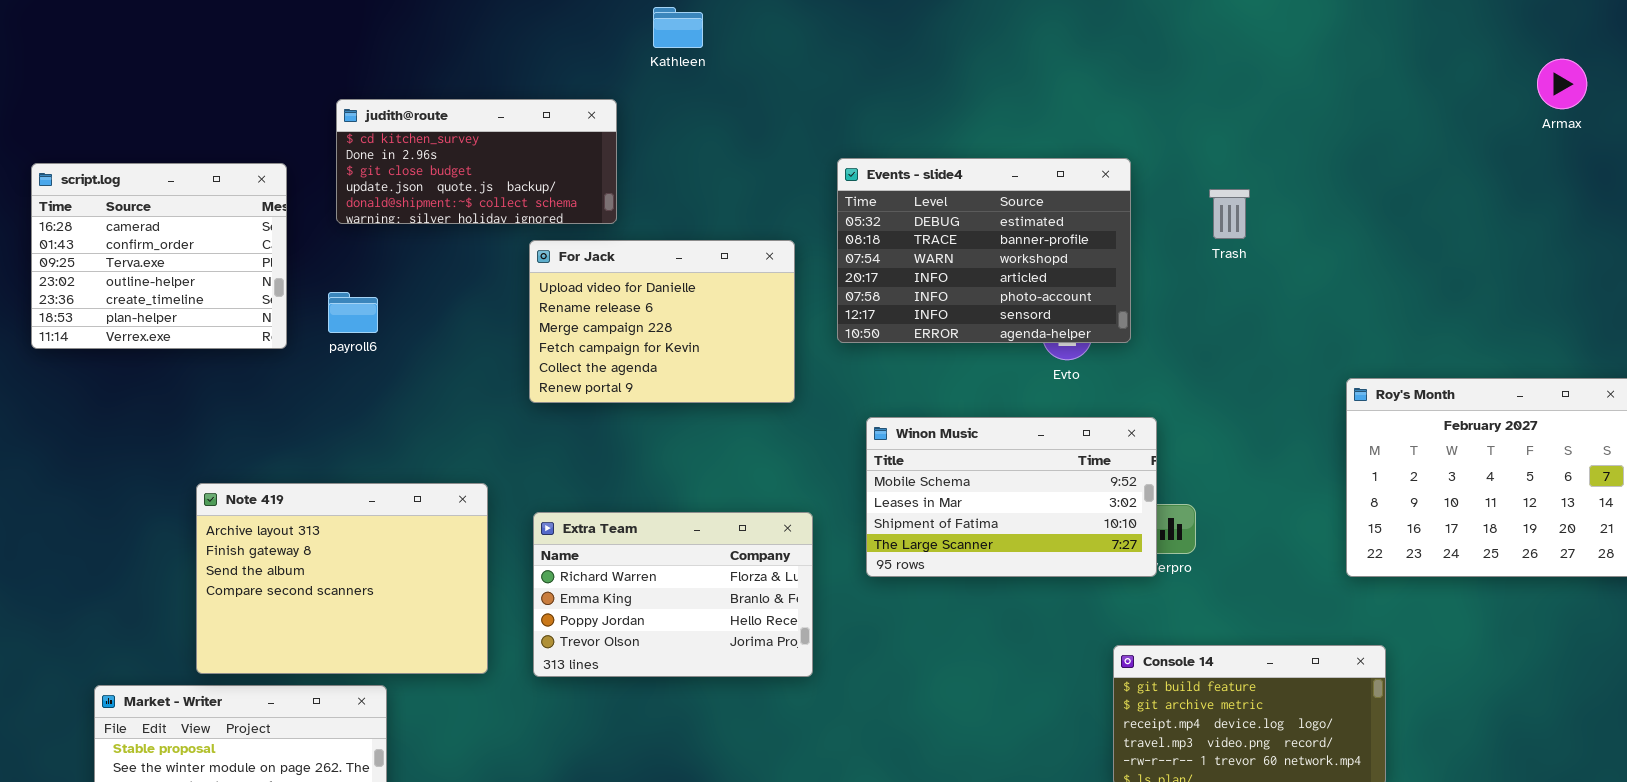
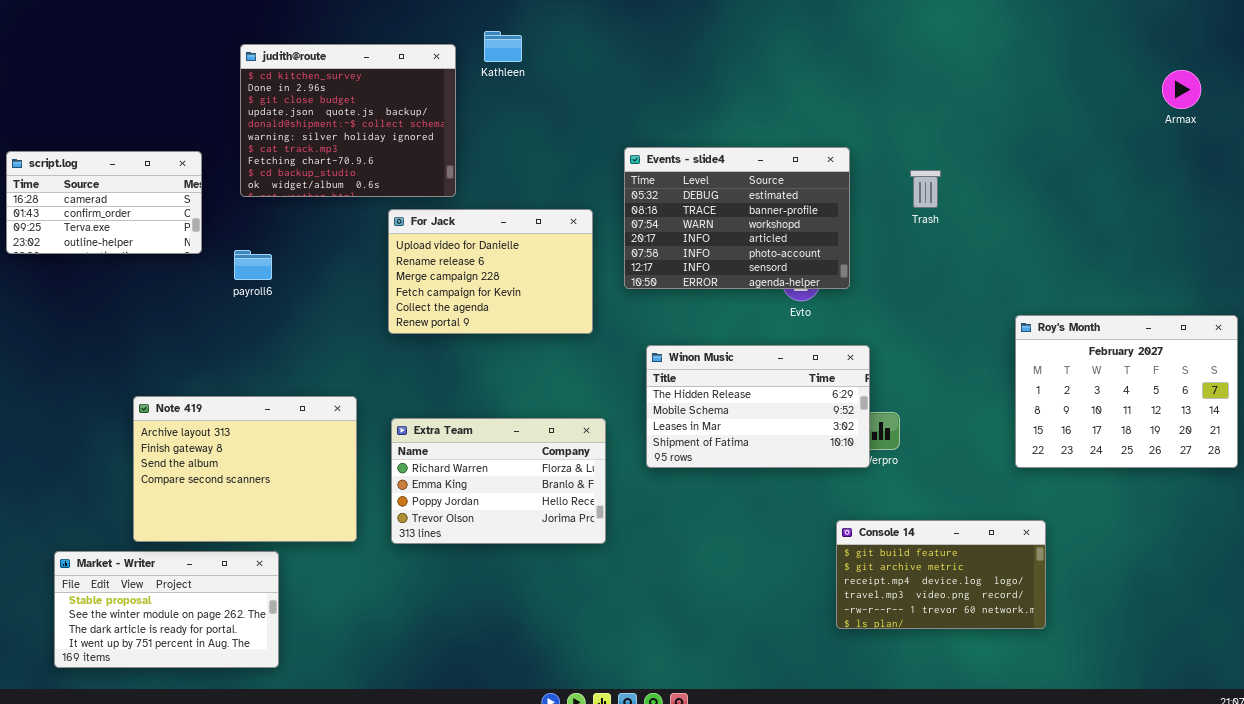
judith@route: [336,99,617,224] -> [240,44,456,197], resized
script.log: [31,163,287,349] -> [6,151,202,254], resized
Winon Music: [866,417,1157,577] -> [646,345,870,468], scrolled up 1 row

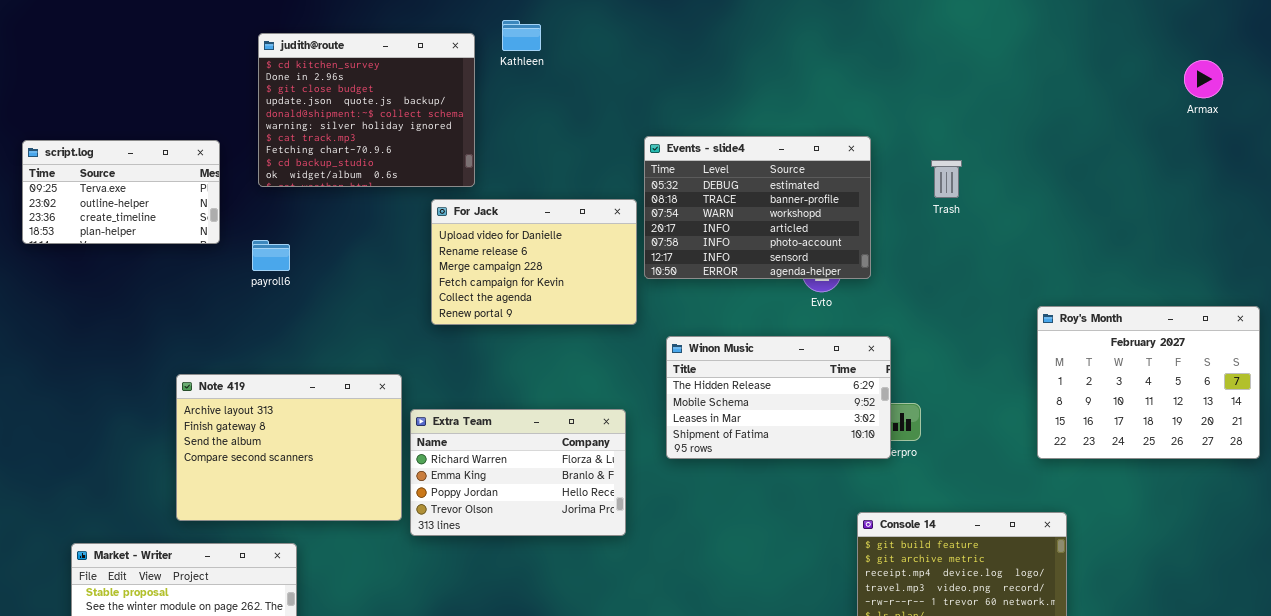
script.log: [6,151,202,254] -> [22,140,220,244], scrolled down 2 rows
For Jack: [388,209,593,334] -> [431,199,637,325], moved
Note 419: [133,396,357,542] -> [176,374,402,521], moved

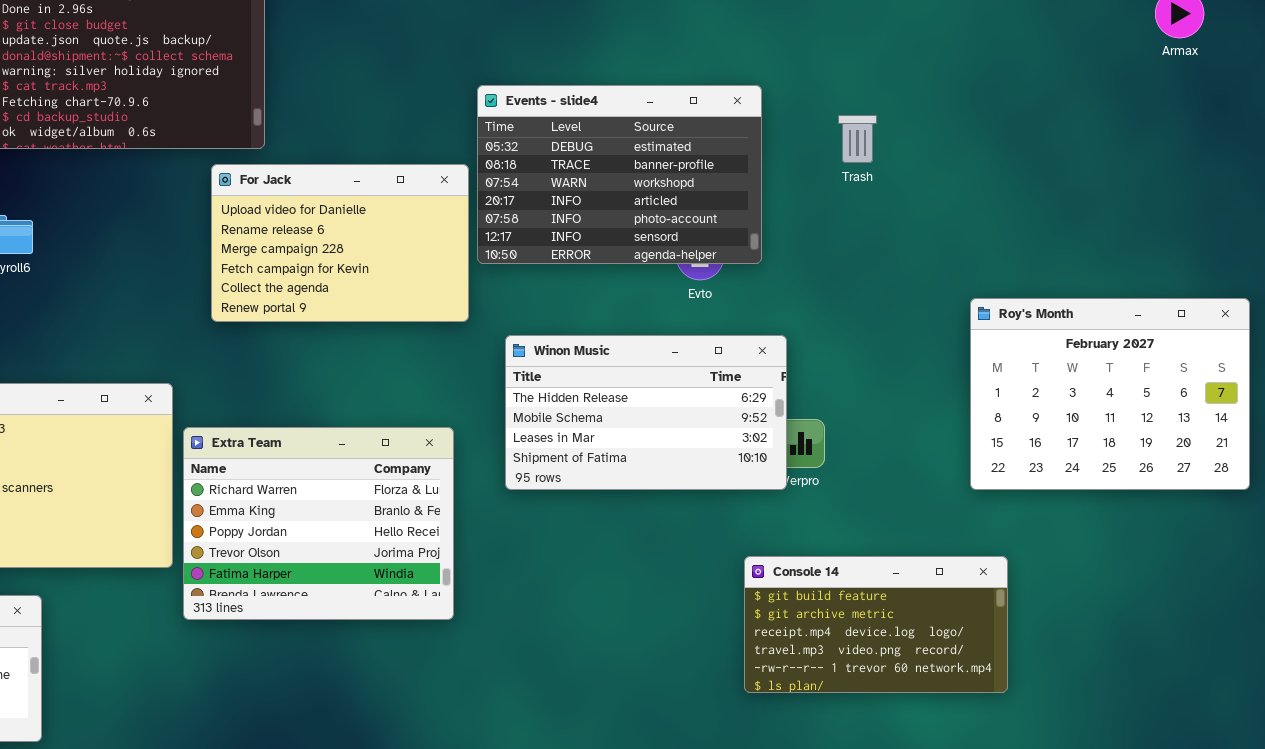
Extra Team: [410,409,626,536] -> [183,427,454,620], resized

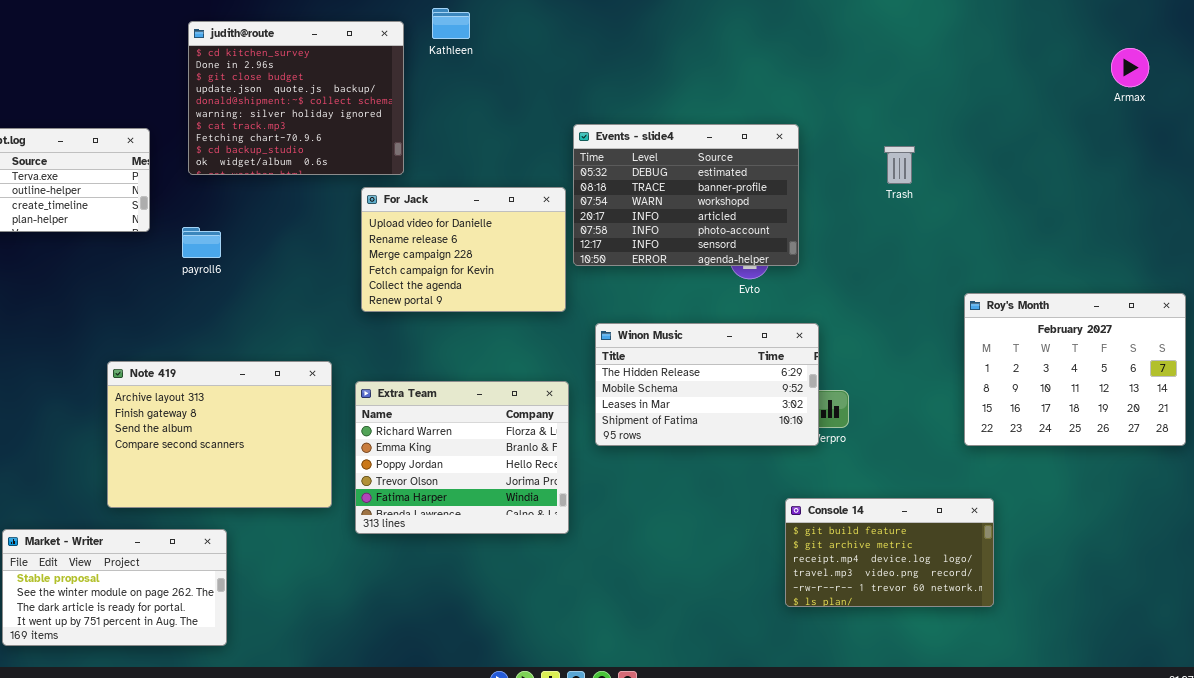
Trash: [838,115,877,163] -> [884,146,915,184], moved
Extra Team: [183,427,454,620] -> [355,381,569,534], moved

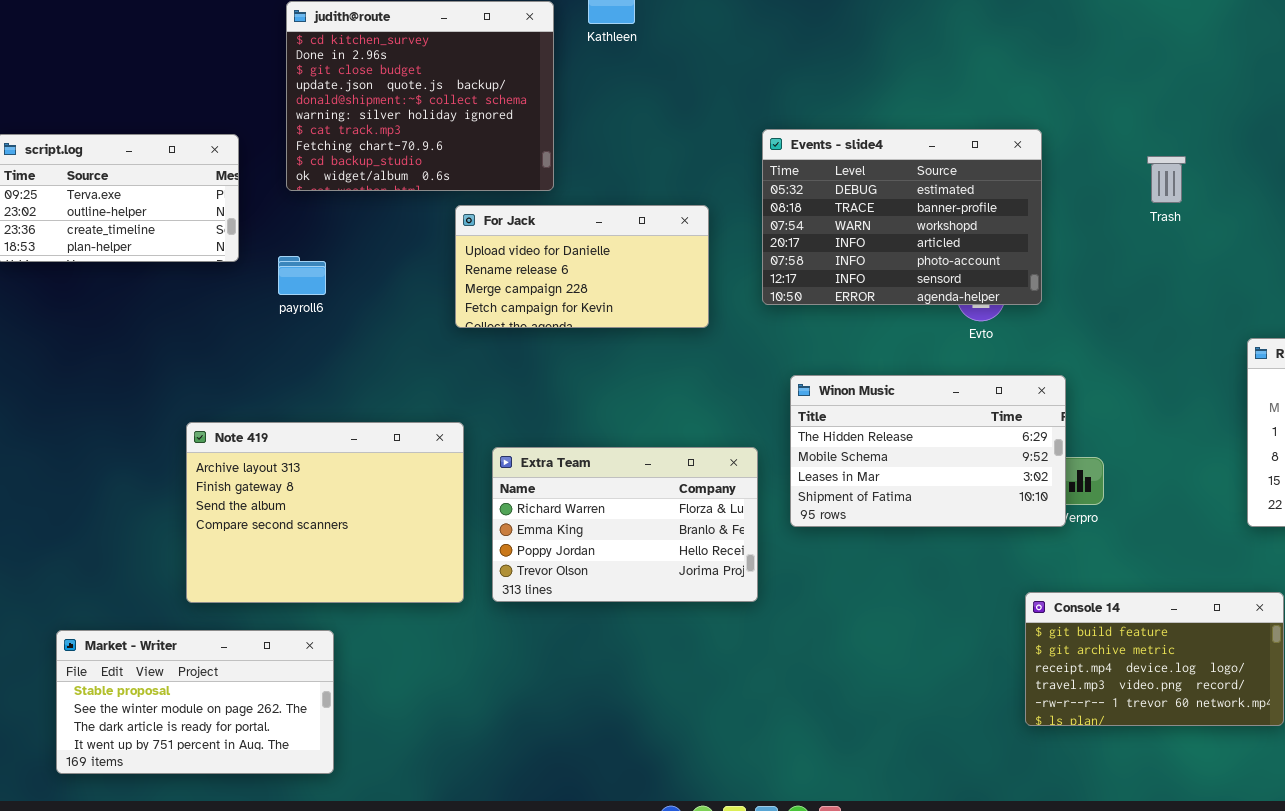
For Jack: [361,187,566,312] -> [455,205,709,328], moved, resized
Extra Team: [355,381,569,534] -> [492,447,758,602], resized

